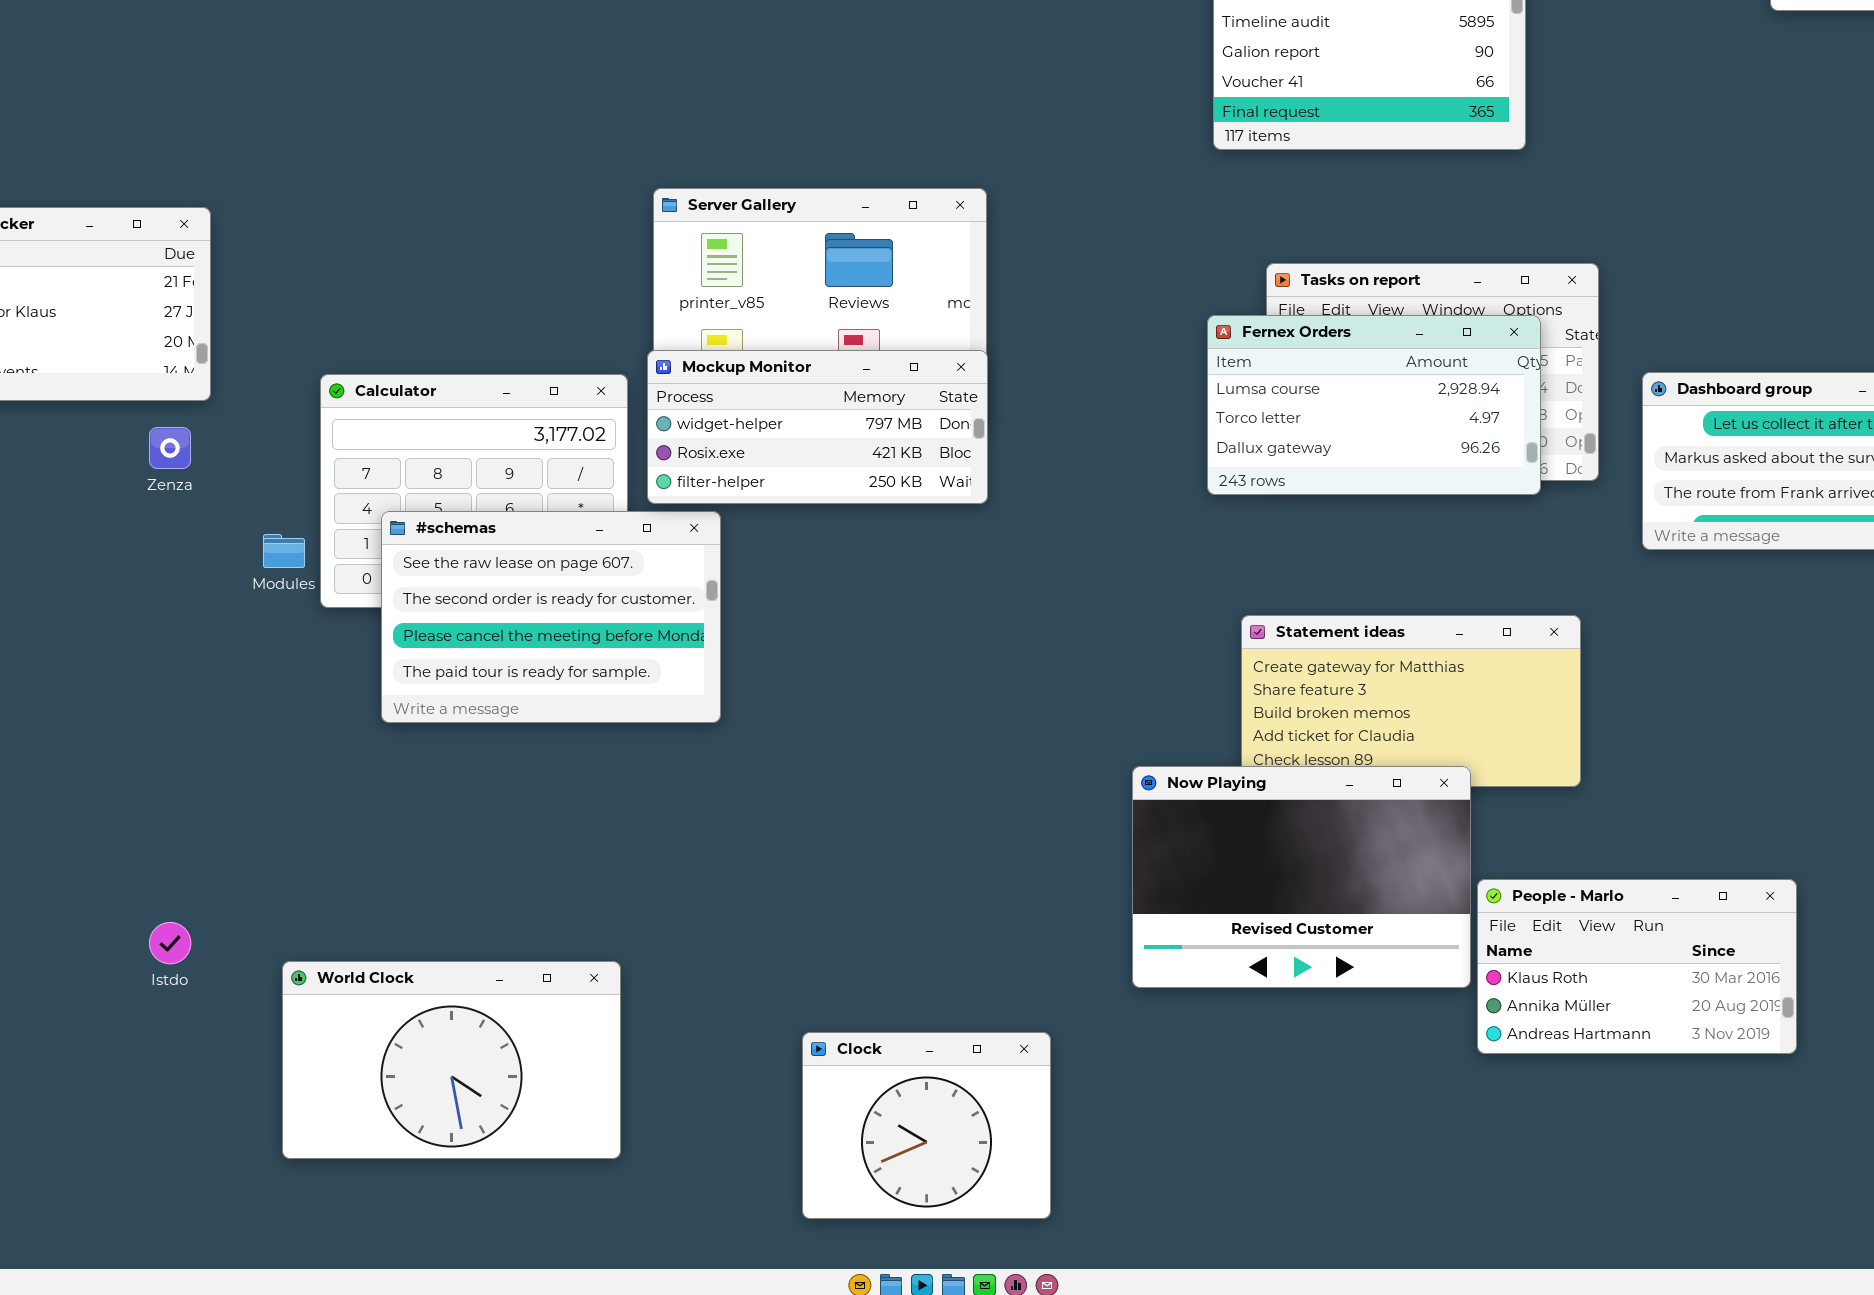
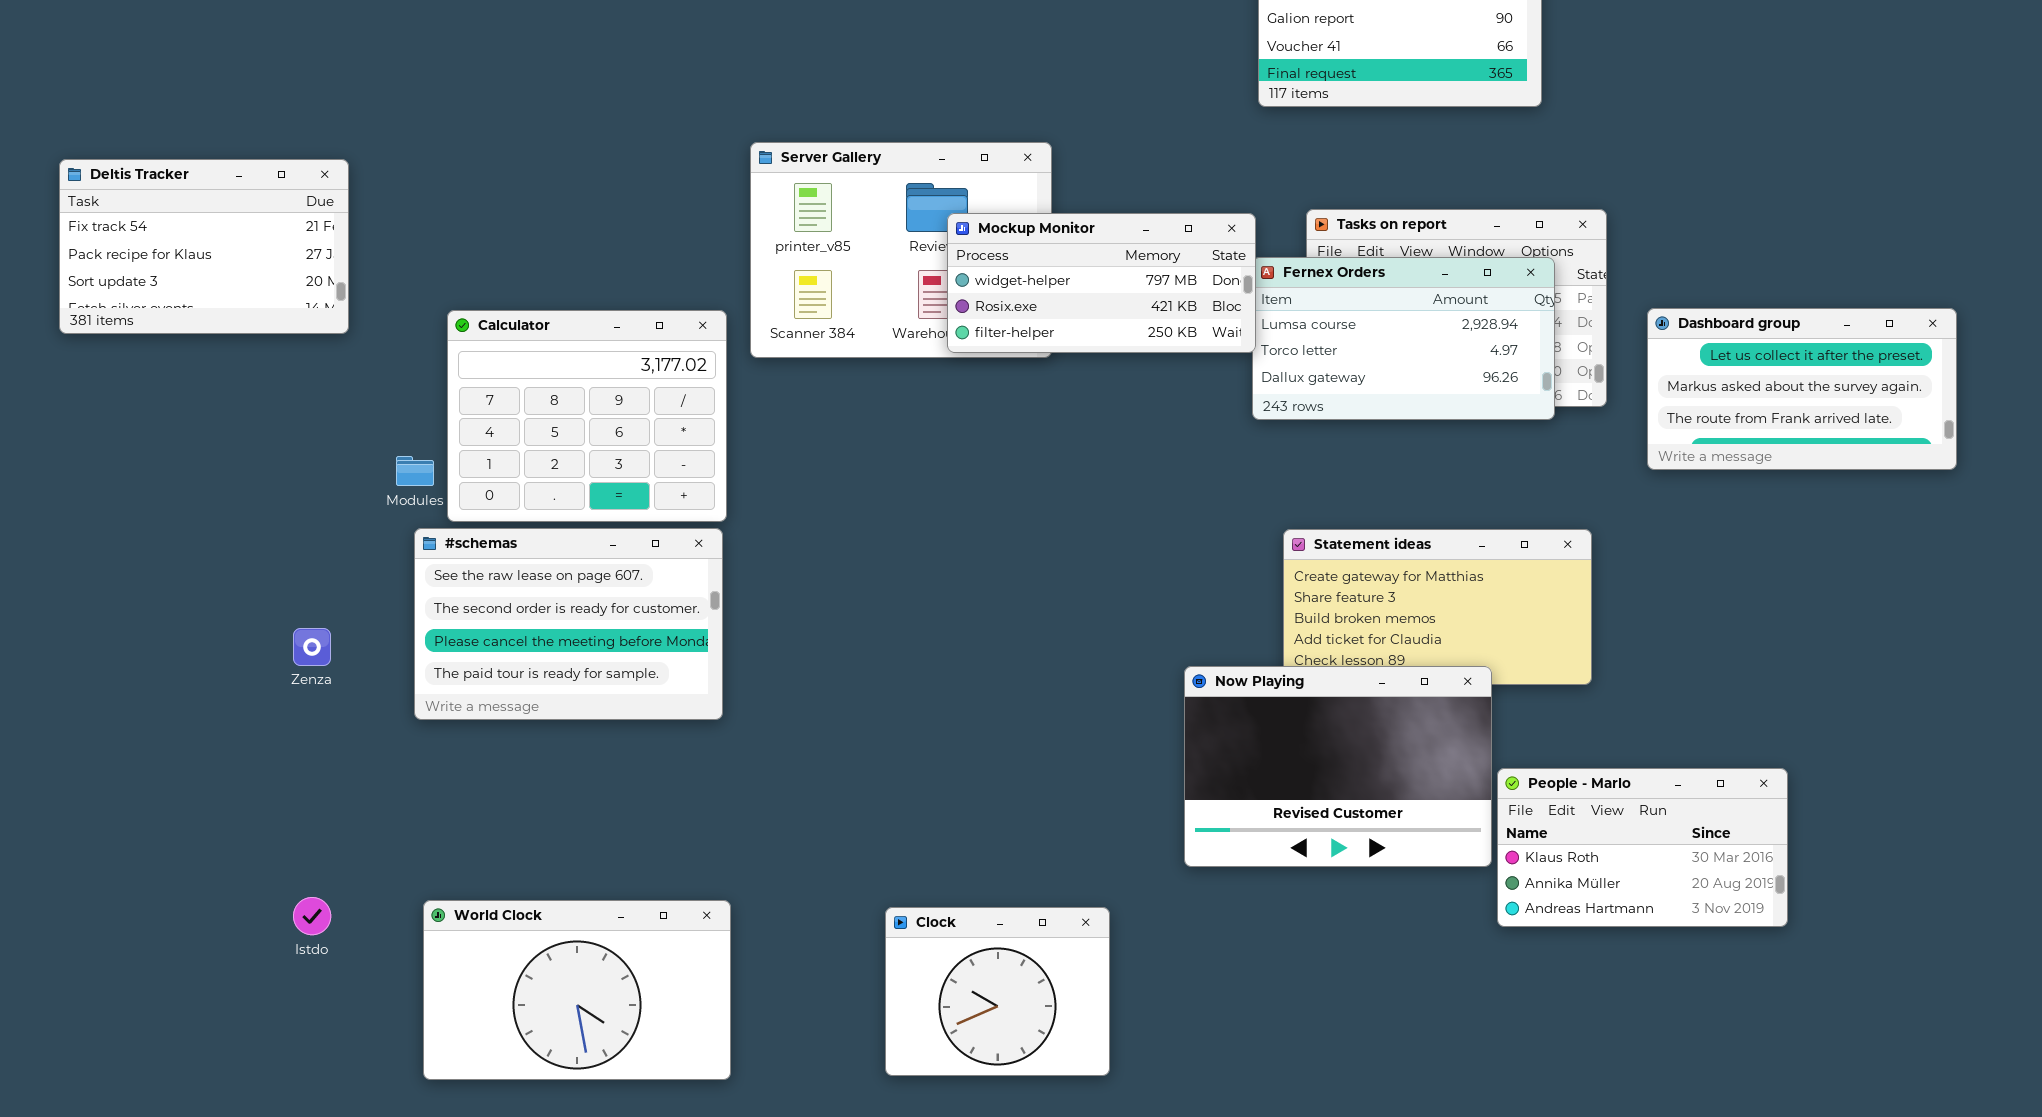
Mockup Monitor: [647,350,988,504] -> [947,213,1256,353], moved
Zenza: [149,427,191,469] -> [293,628,331,666], moved
#schemas: [381,511,721,723] -> [414,528,723,720], moved
Istdo: [149,922,191,964] -> [293,897,331,935], moved
World Clock: [282,961,621,1159] -> [423,900,731,1080], moved

